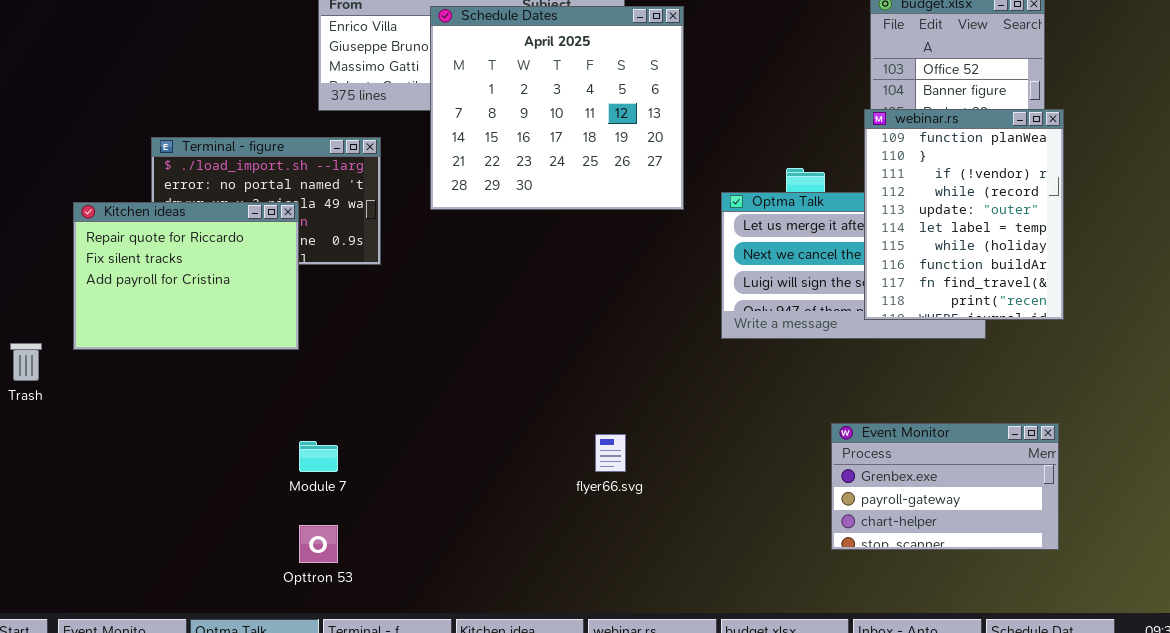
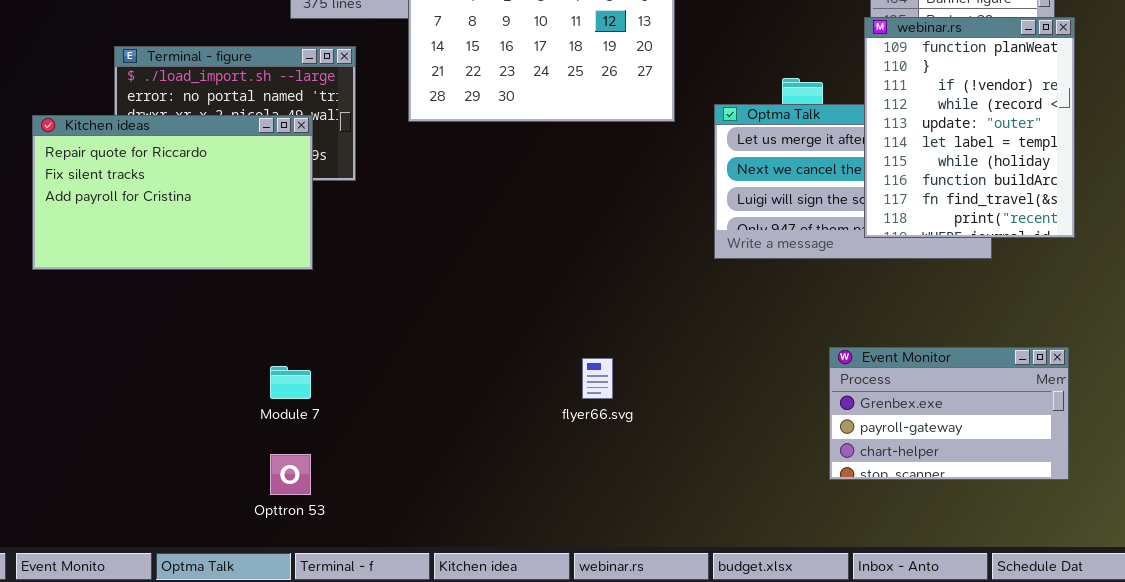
Kitchen ideas: [73,202,299,350] -> [32,115,313,270], resized

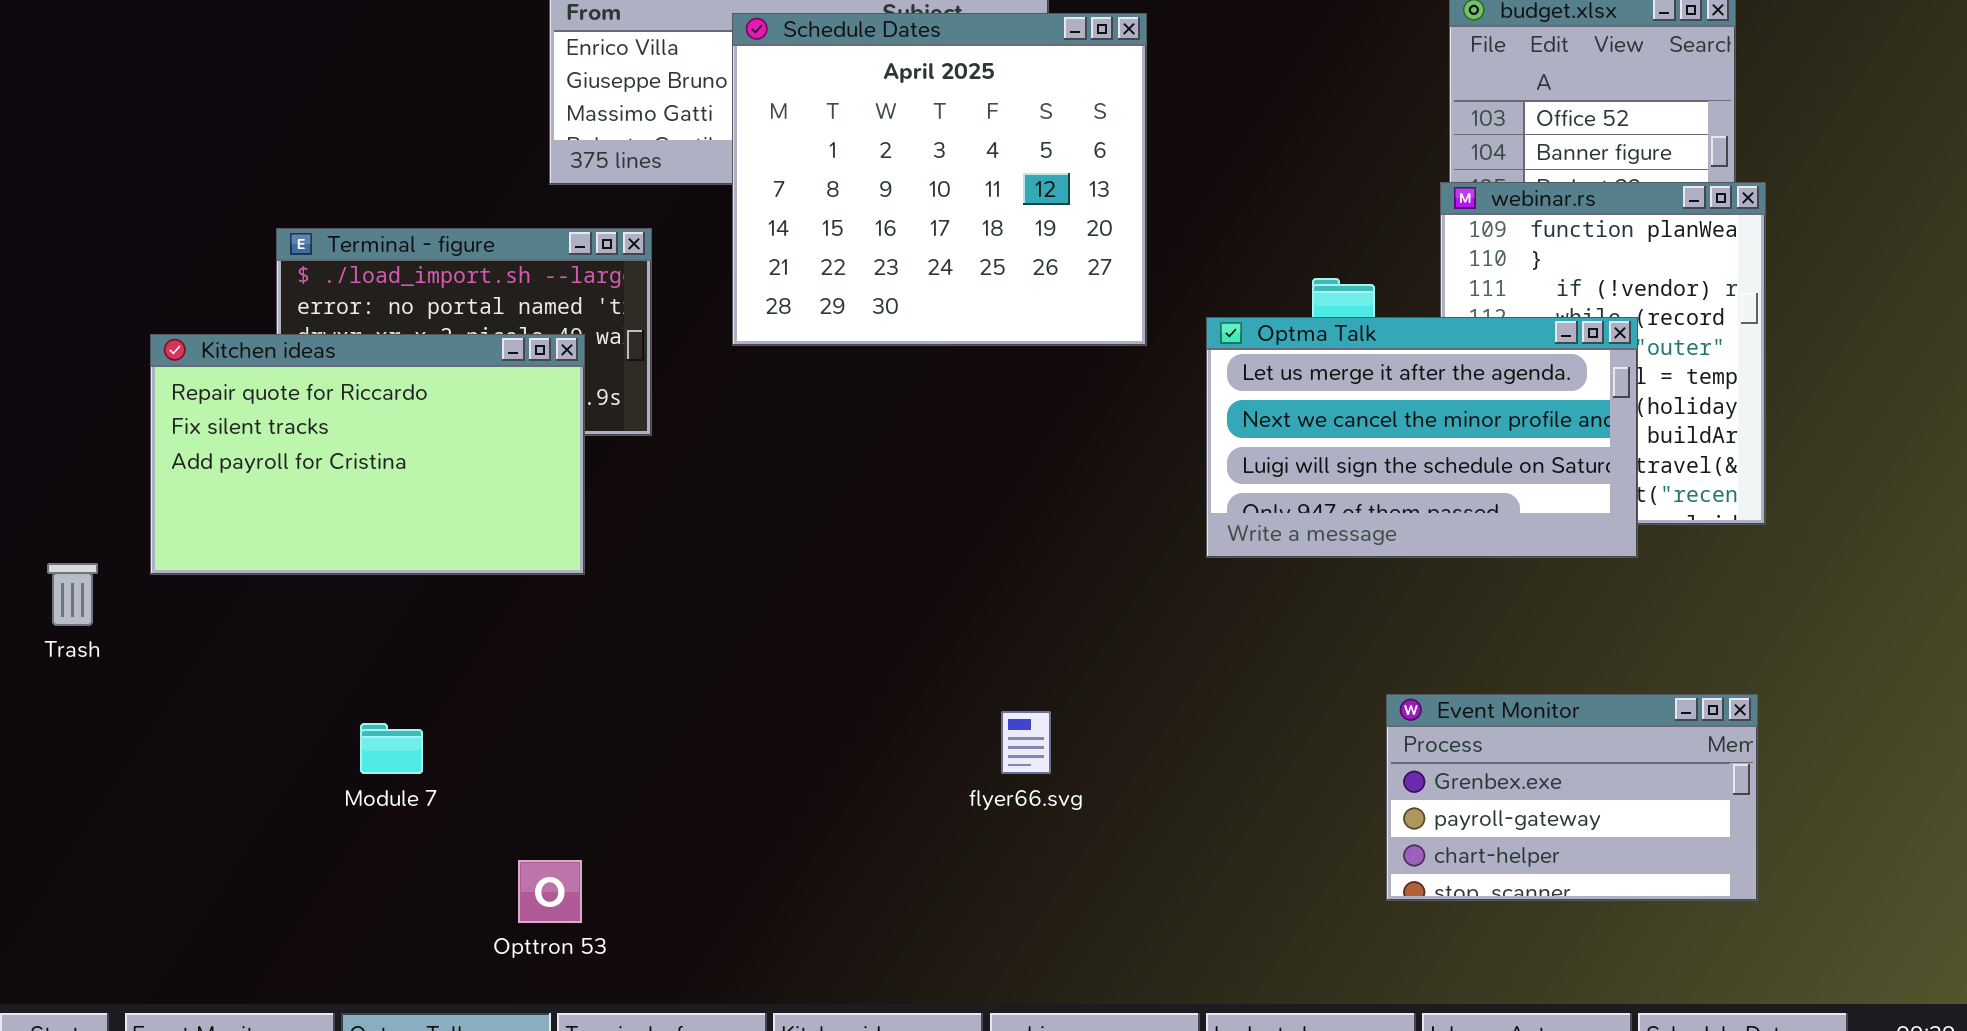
Optma Talk: [714,104,992,259] -> [1206,317,1638,558], raised
Module 7: [270,366,311,399] -> [360,723,423,774], moved

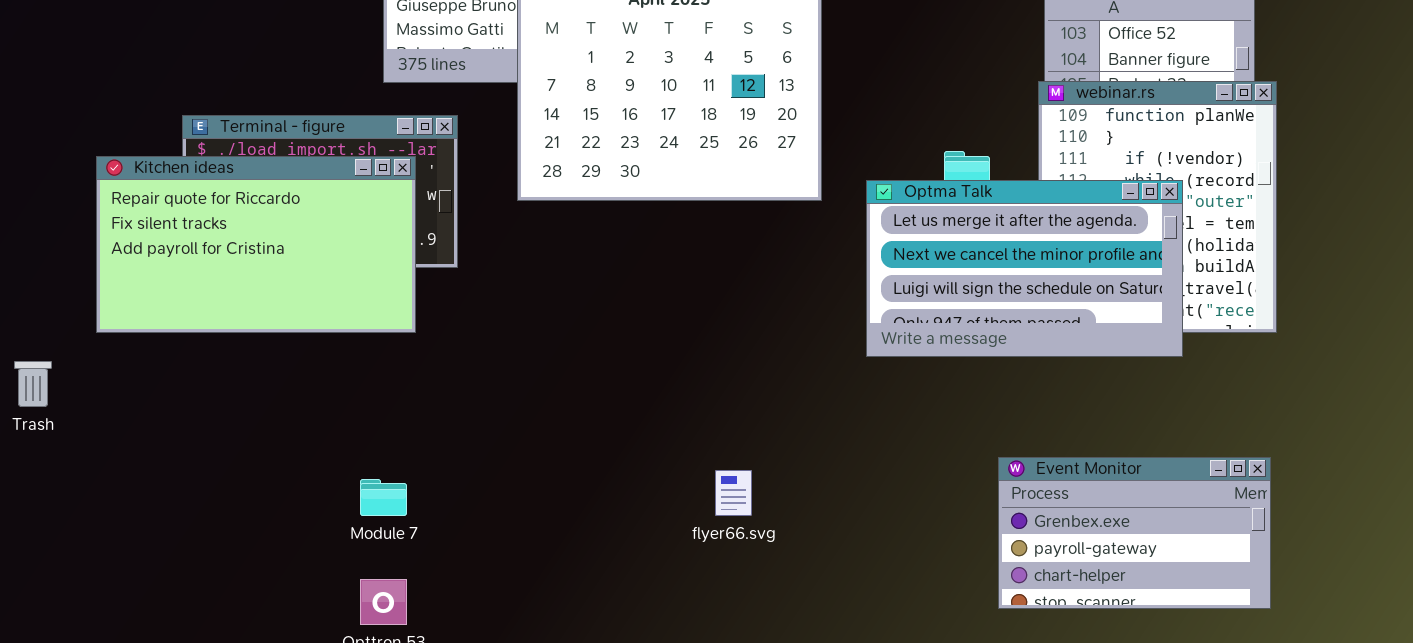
Kitchen ideas: [150,334,585,575] -> [96,156,416,333], moved
Module 7: [360,723,423,774] -> [360,479,407,516], moved

